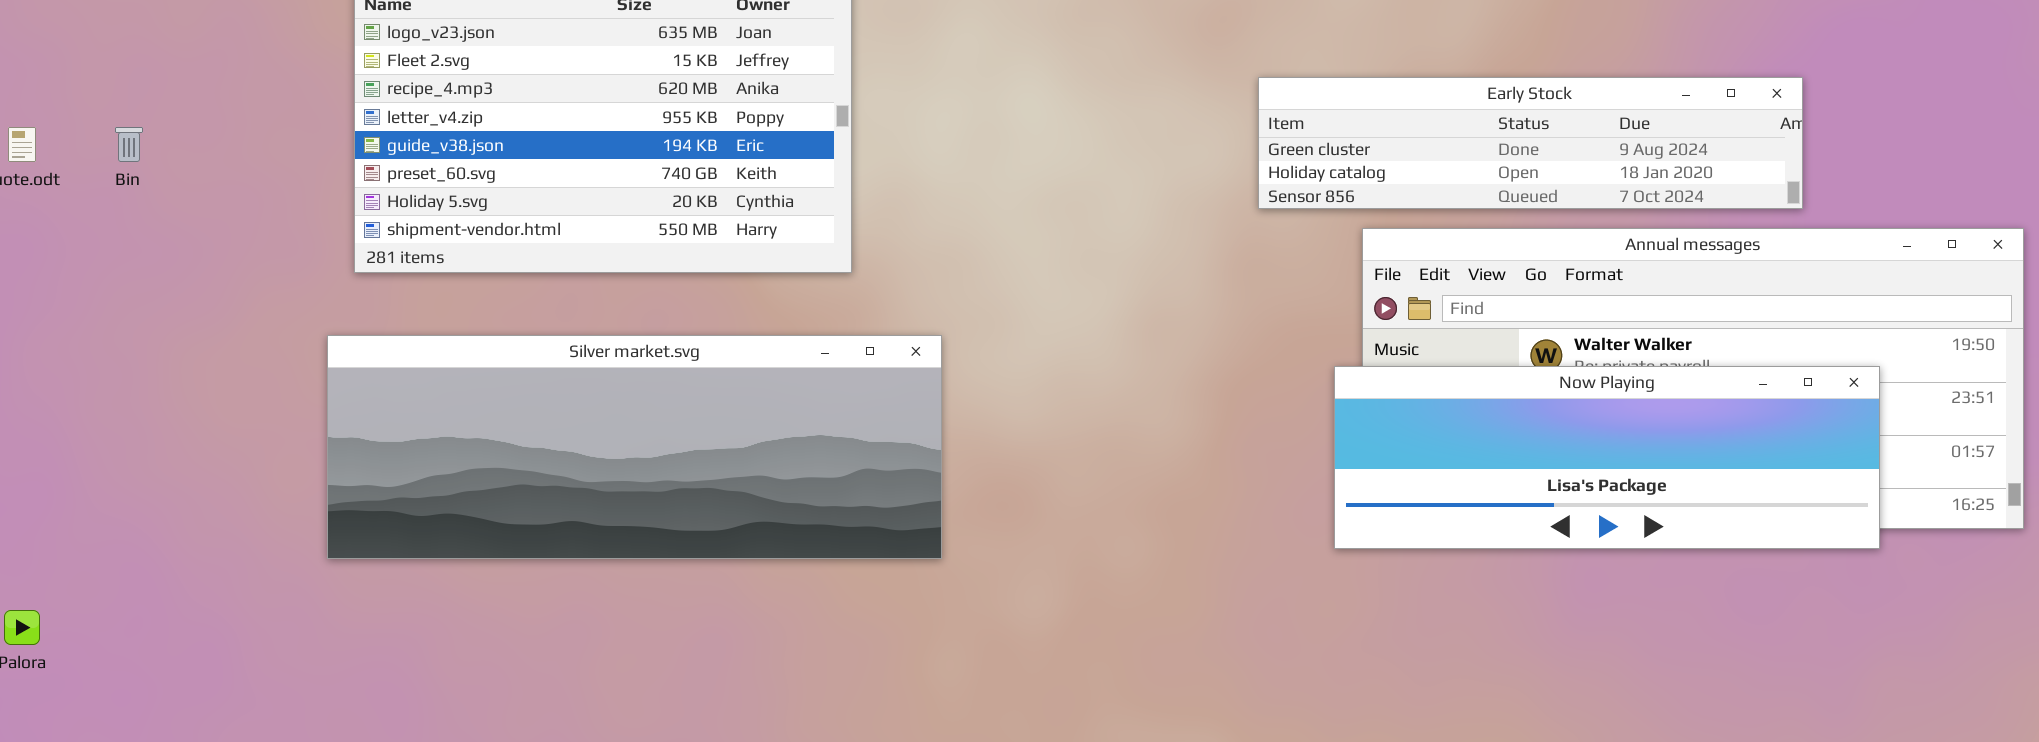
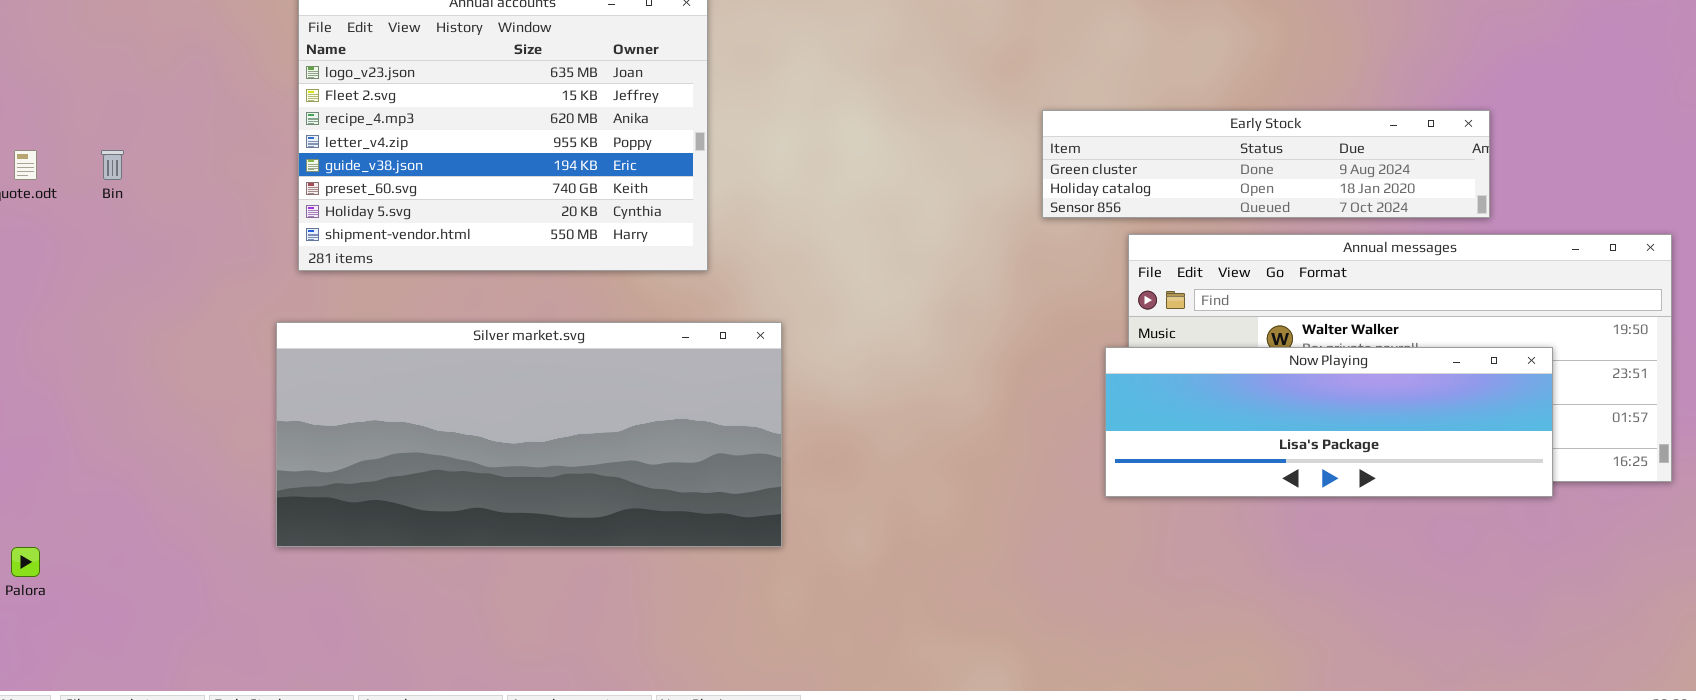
Silver market.svg: [327,335,942,559] -> [276,322,782,547], resized

